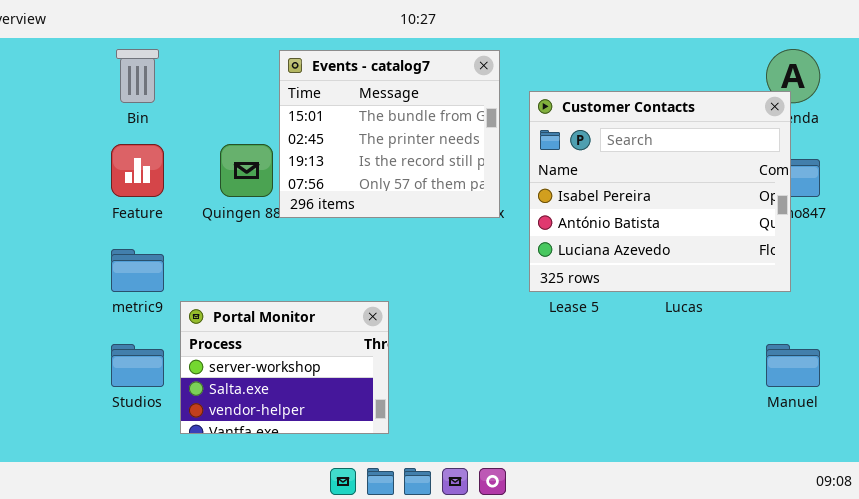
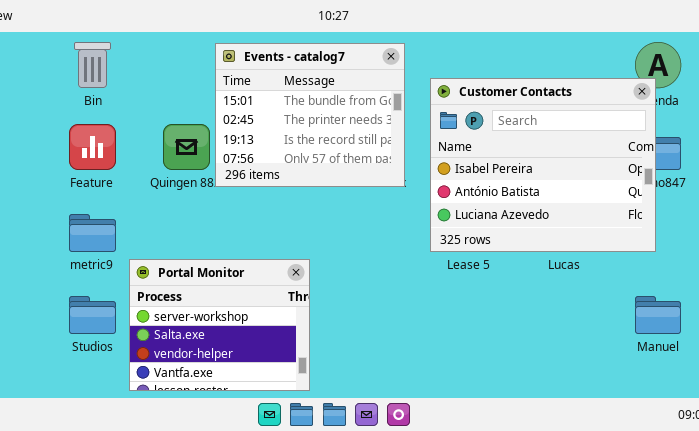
Portal Monitor: [180,301,389,434] -> [129,259,310,391], resized

